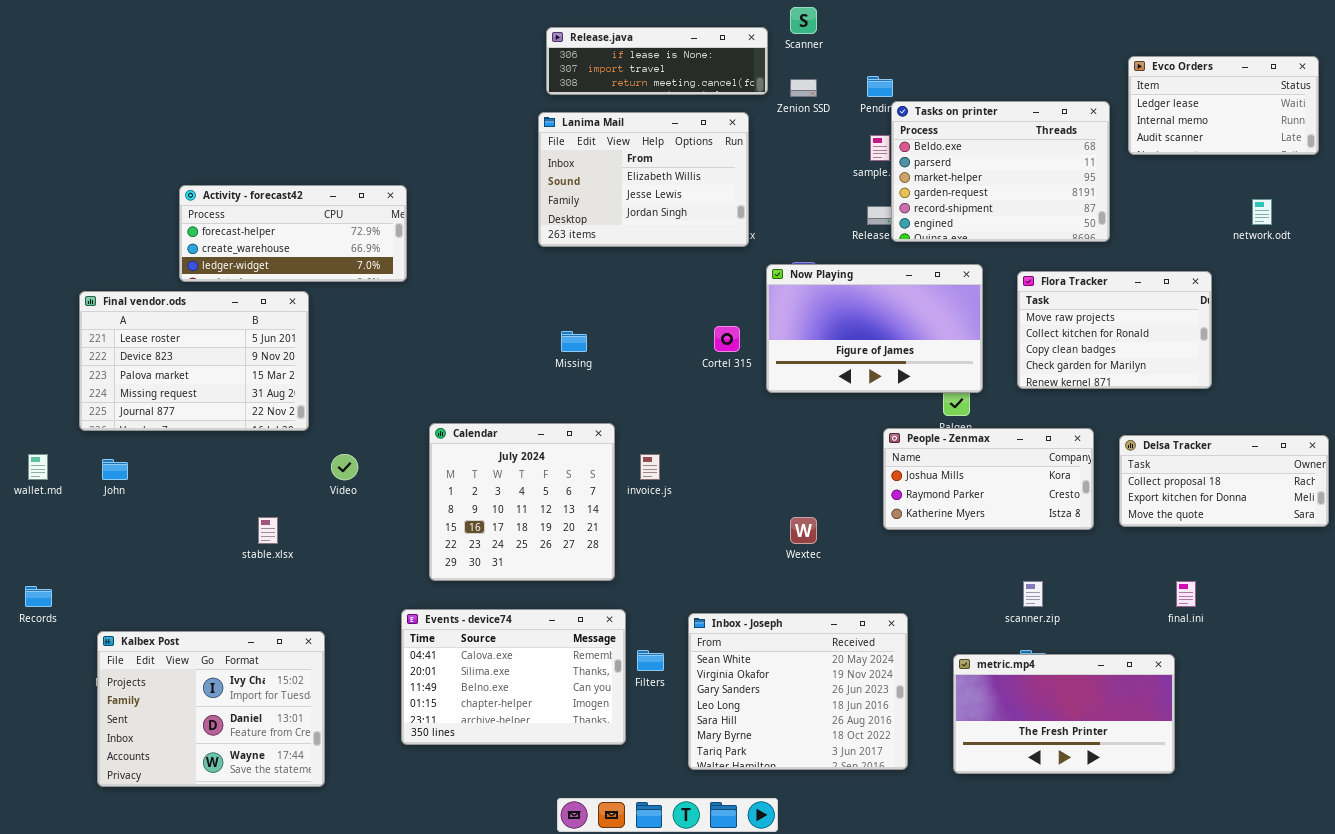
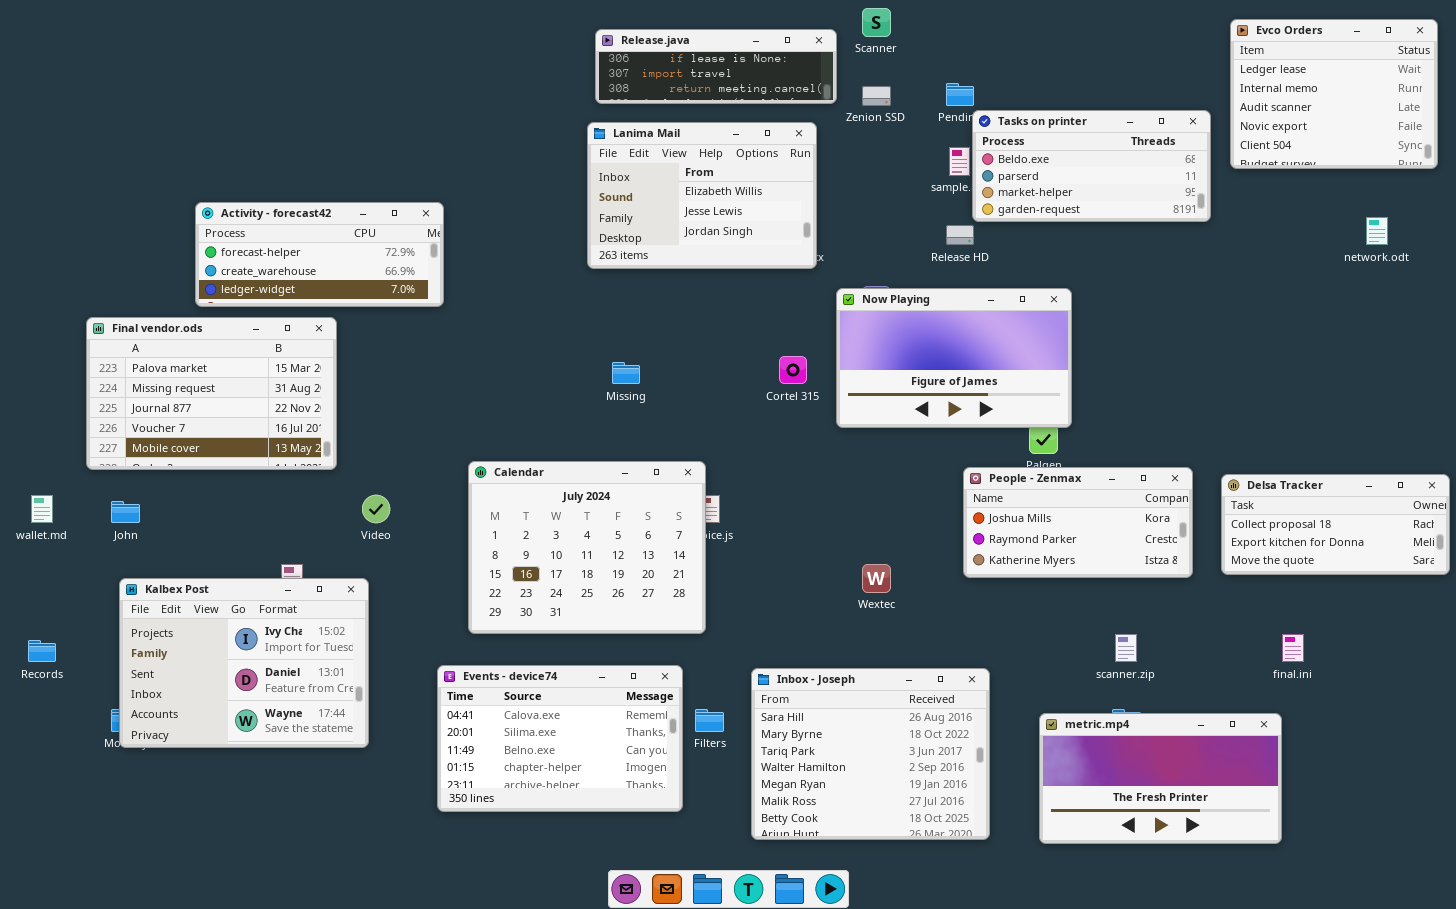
Evco Orders: [1128,56,1319,155] -> [1230,19,1438,169], resized
Tasks on printer: [891,101,1110,242] -> [972,110,1211,222], resized
Flora Tracker: [1017,271,1212,389] -> none, closed
Final vendor.ods: [79,291,309,431] -> [86,317,337,470], scrolled down 2 rows
Calendar: [429,423,615,581] -> [468,461,706,634], resized
Inbox - Joseph: [688,613,908,770] -> [751,668,990,840], scrolled down 4 rows
Kalbex Post: [97,631,325,787] -> [119,578,369,748], moved

